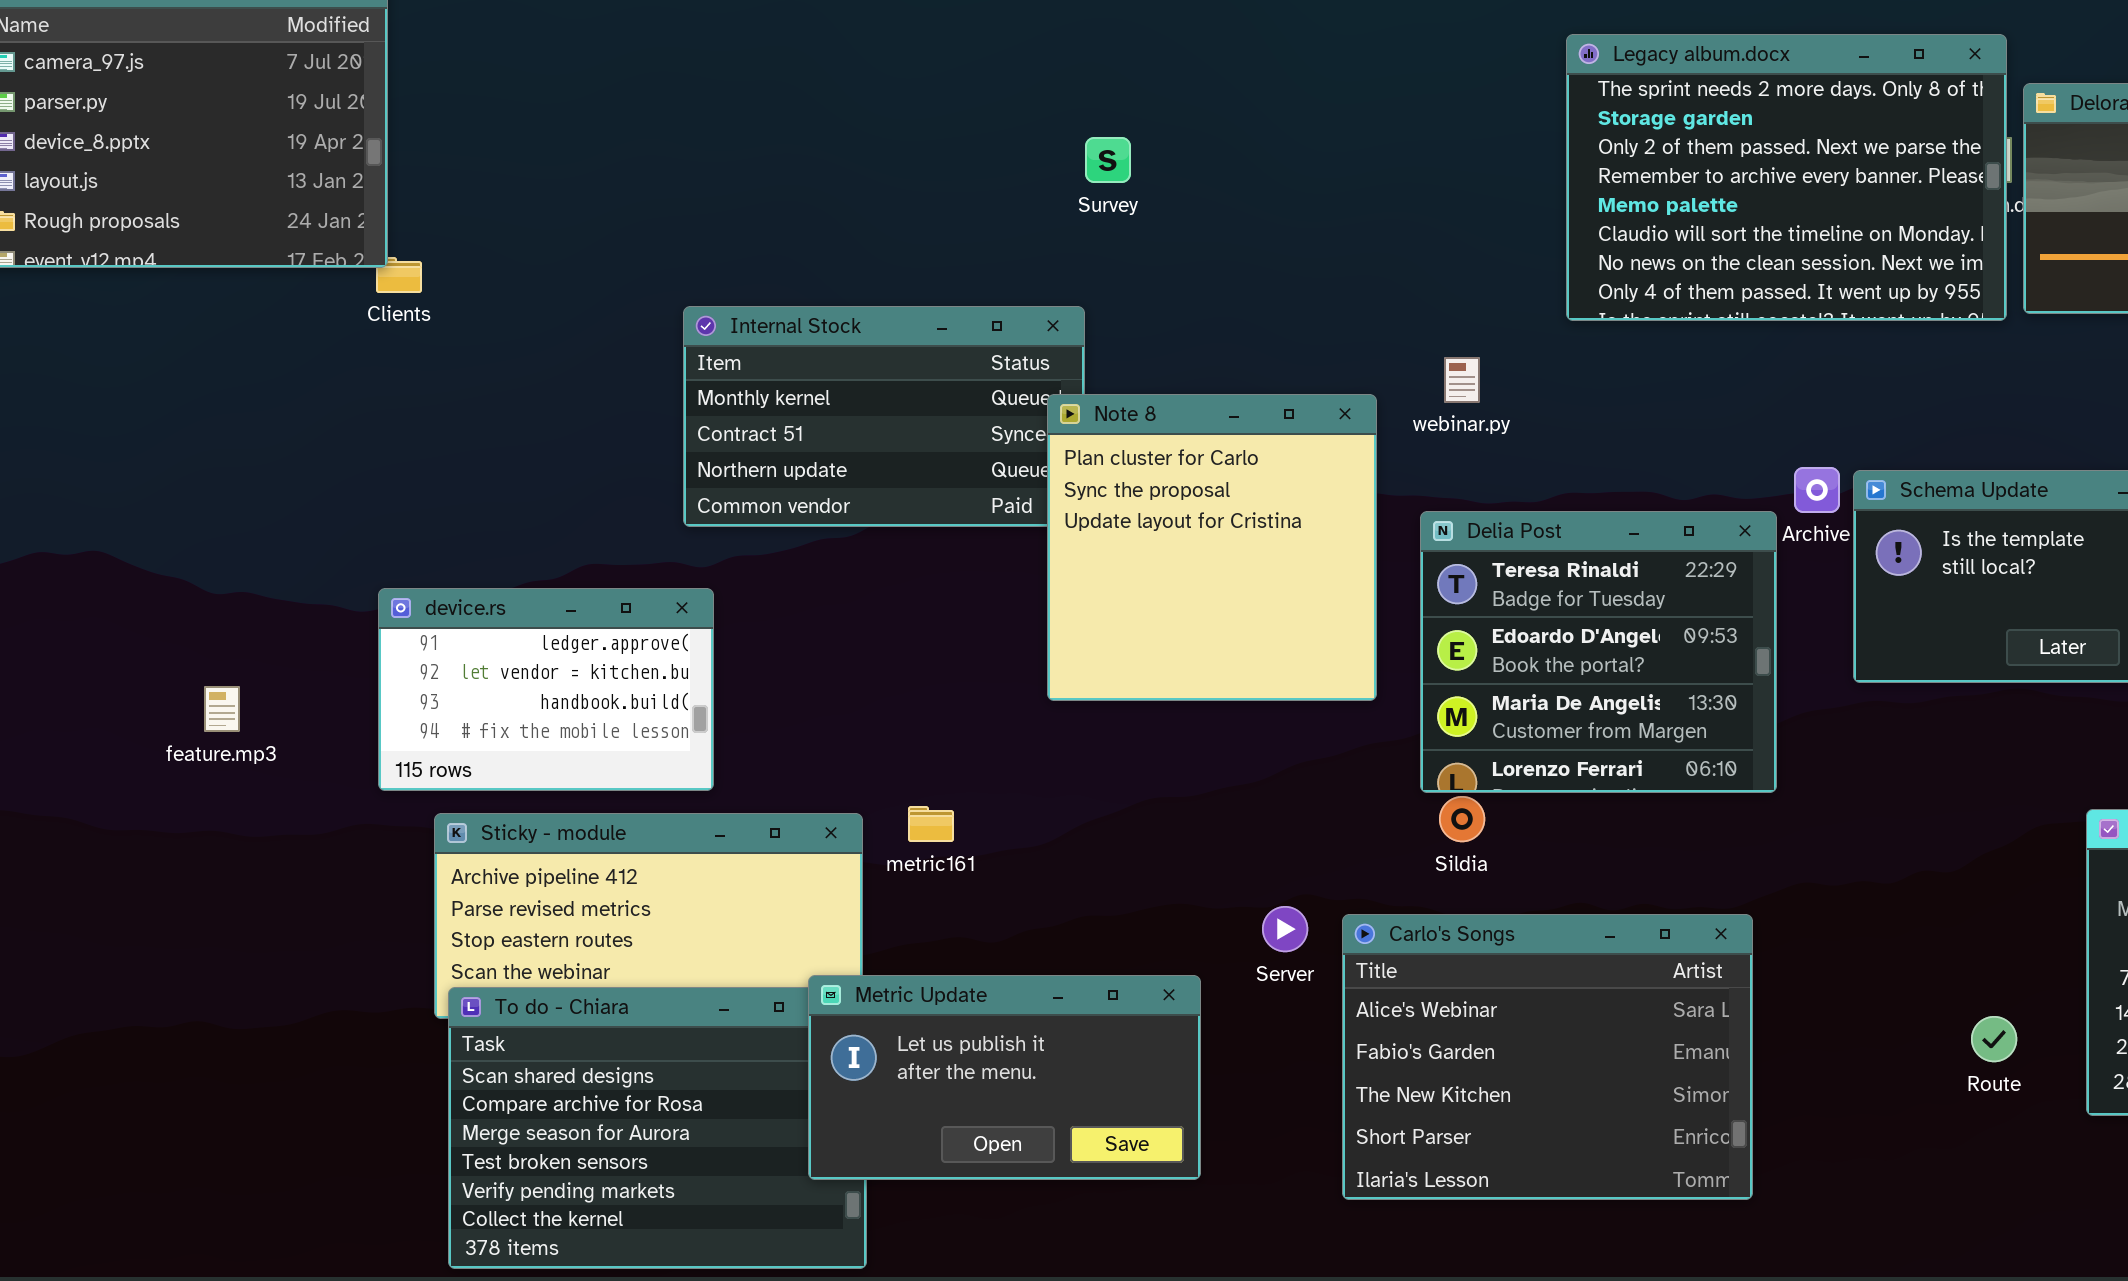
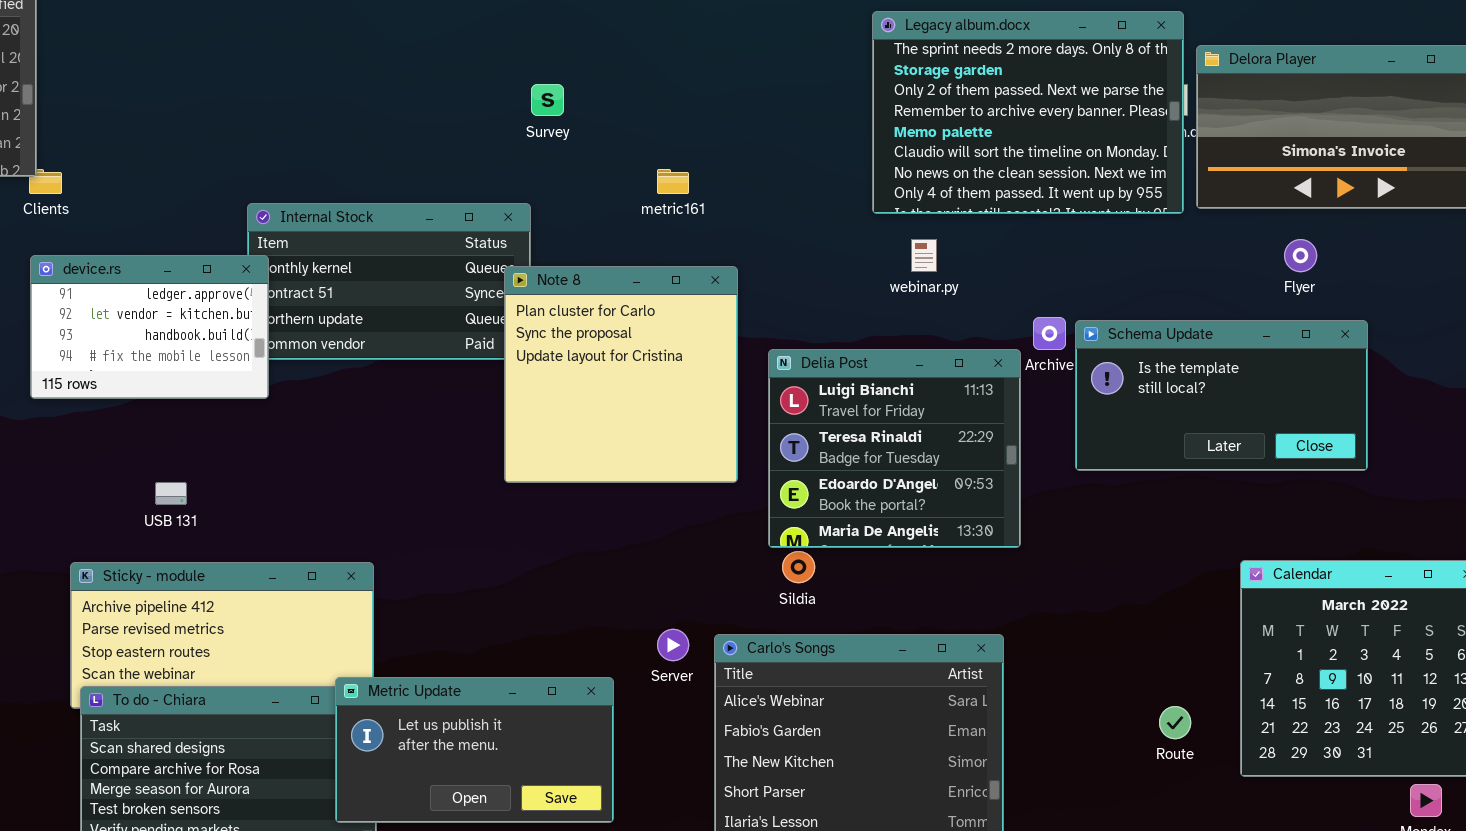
webinar.py: [1444,357,1480,403] -> [911,239,937,272], moved
Delia Post: [1420,511,1777,793] -> [768,349,1021,548], scrolled up 1 row
device.rs: [378,588,714,791] -> [30,255,269,399], moved
metric161: [908,806,954,842] -> [657,169,689,194], moved

